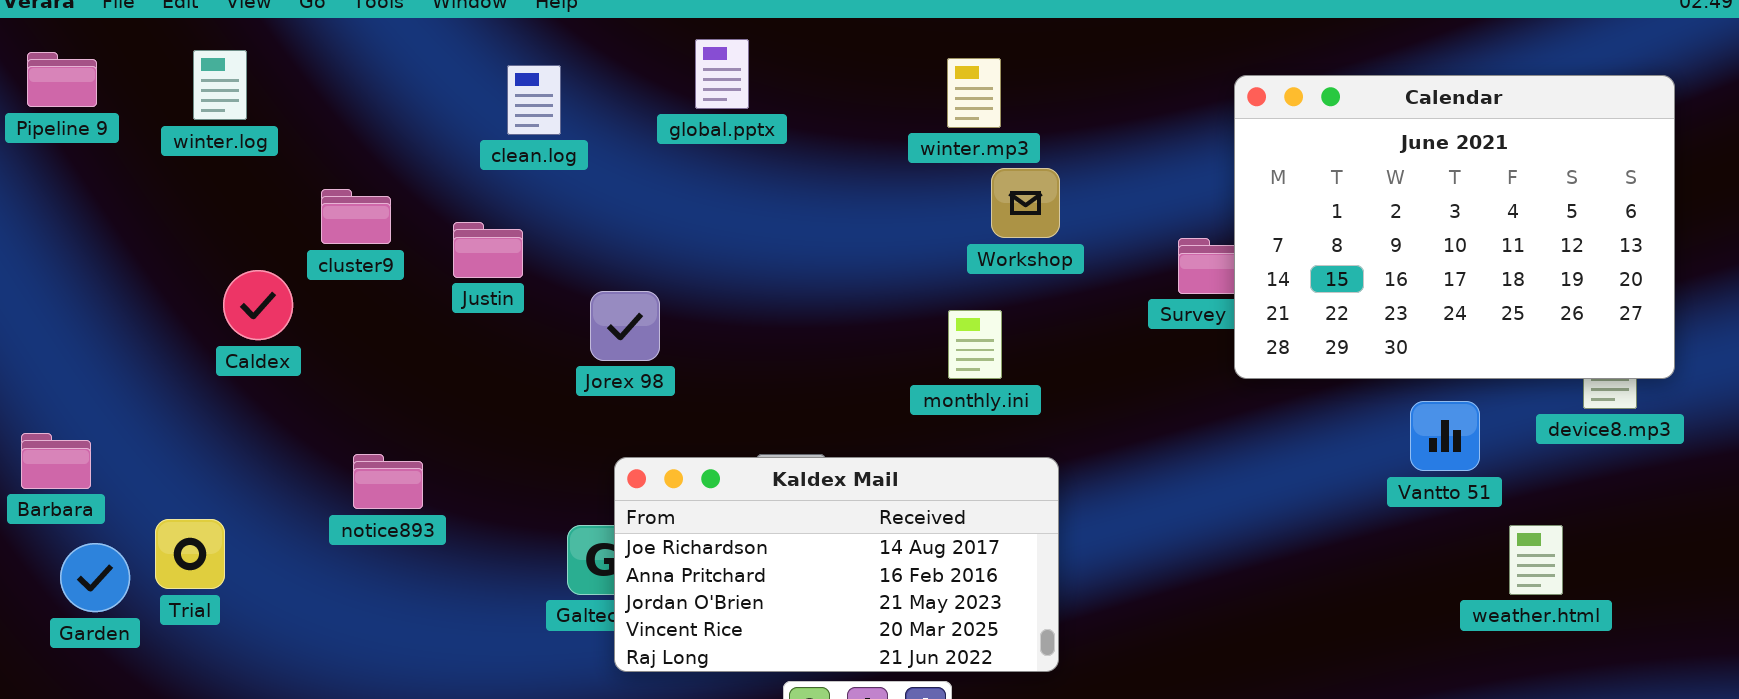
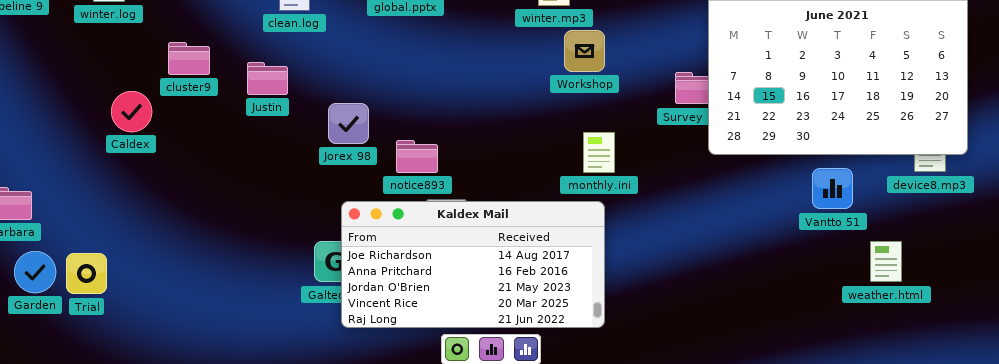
monthly.ini: [948,310,1002,379] -> [583,132,615,173], moved
notice893: [353,454,423,509] -> [396,140,438,173], moved
Trial: [155,519,225,589] -> [66,253,107,294], moved

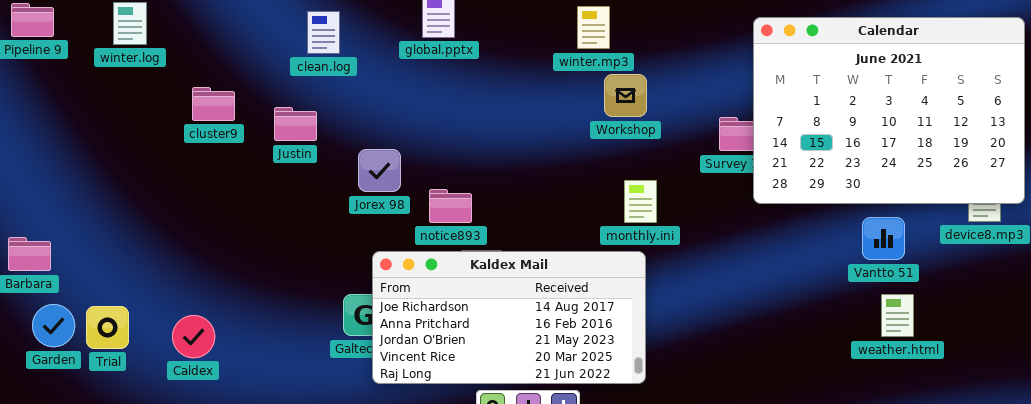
Caldex: [111,91,152,132] -> [172,315,215,358], moved
weather.html: [870,241,902,282] -> [881,294,914,337], moved

